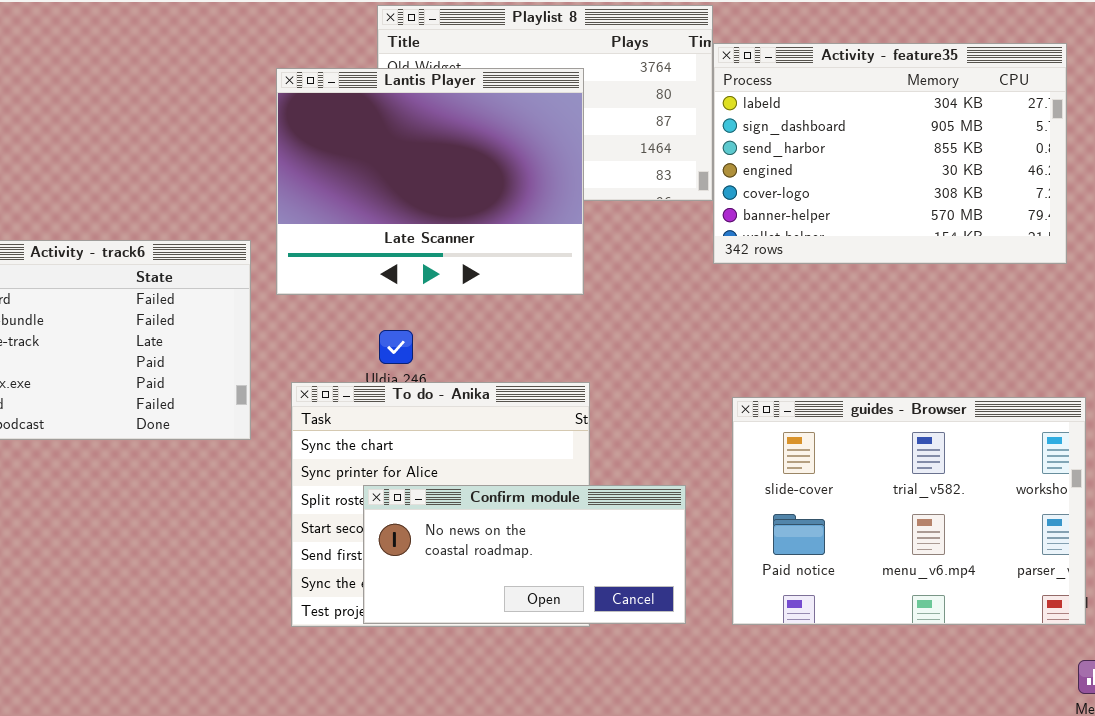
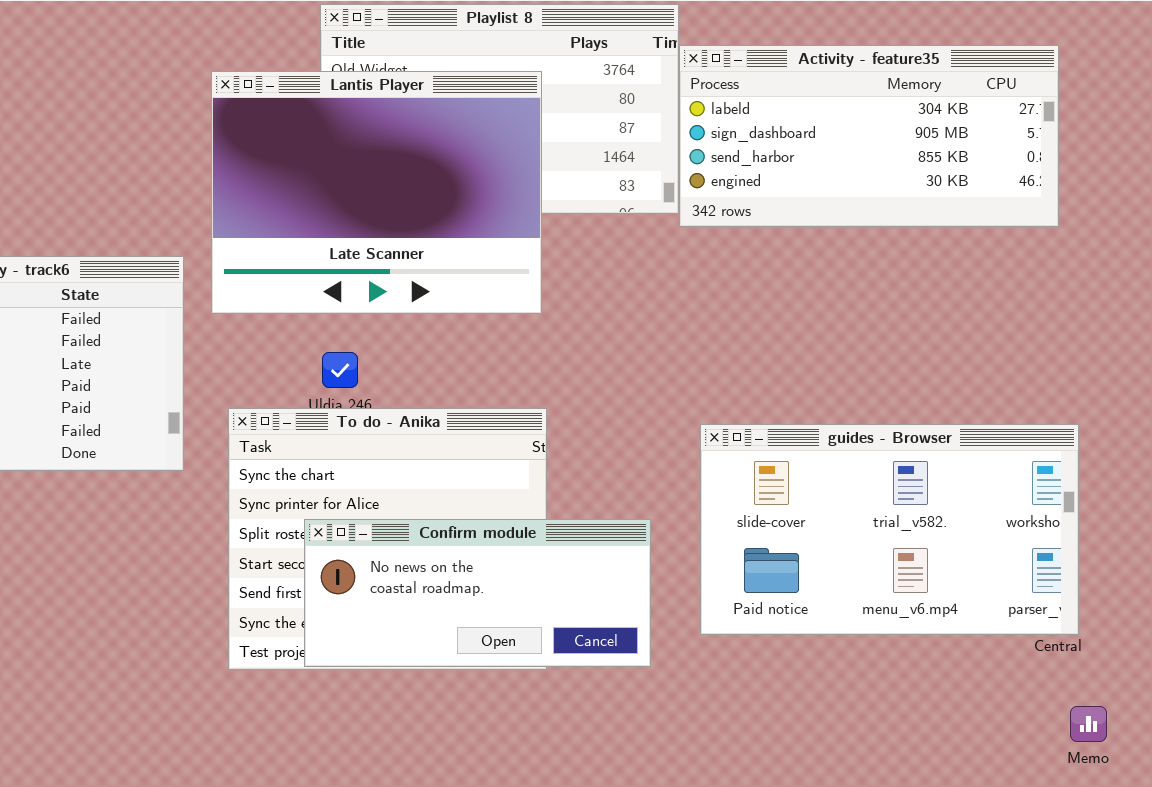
Activity - feature35: [713,43,1067,264] -> [679,45,1059,227], resized
guides - Browser: [732,397,1086,625] -> [700,424,1079,635], resized

